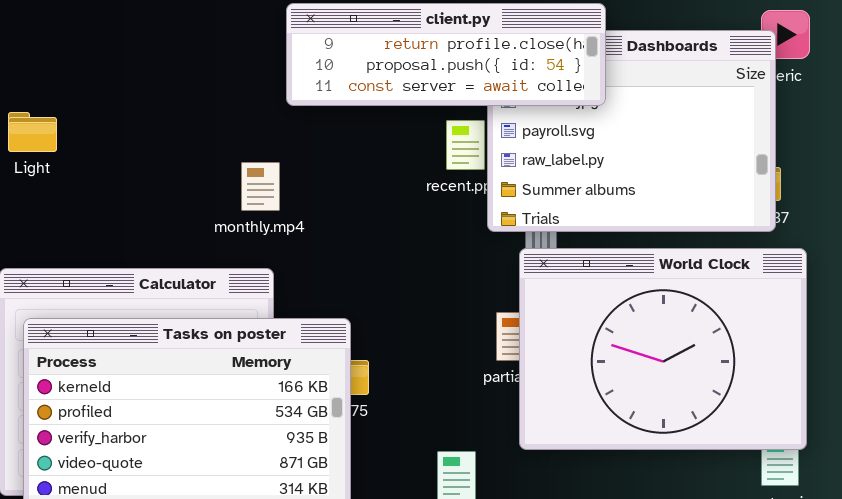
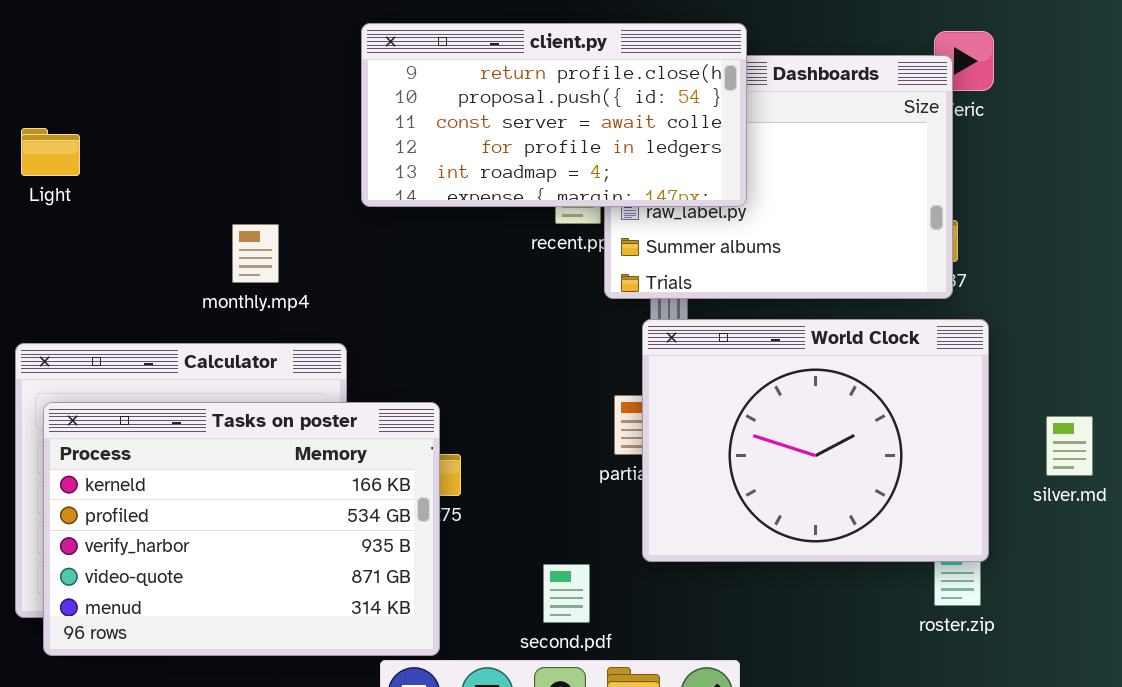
client.py: [286,3,606,106] -> [361,23,747,207], resized
Light: [8,112,57,152] -> [21,128,80,176], moved
monthly.mp4: [241,162,280,211] -> [232,224,279,283], moved

